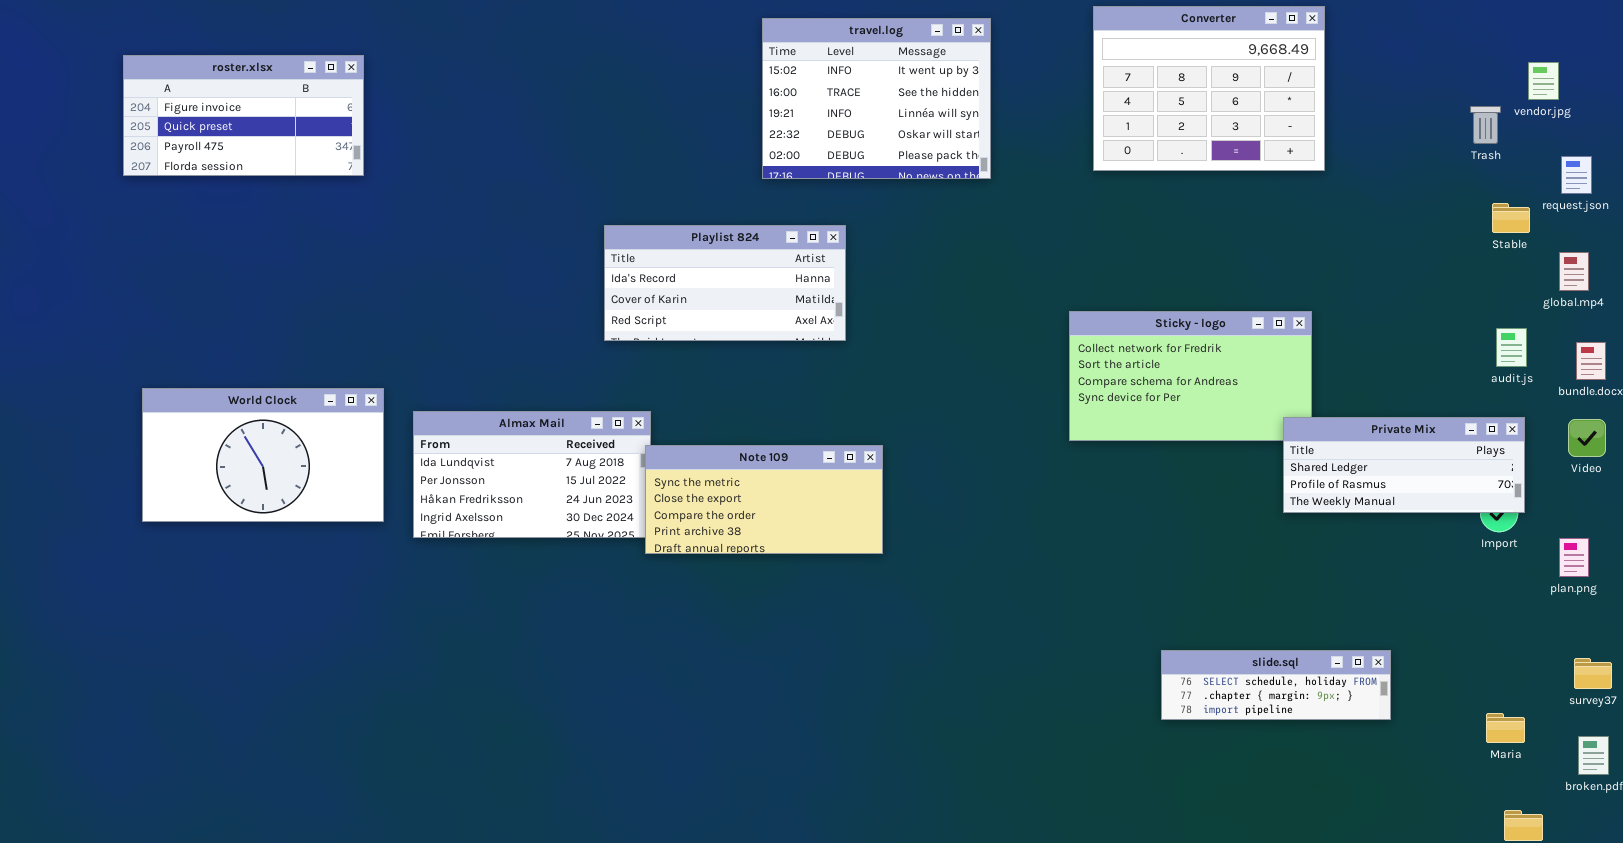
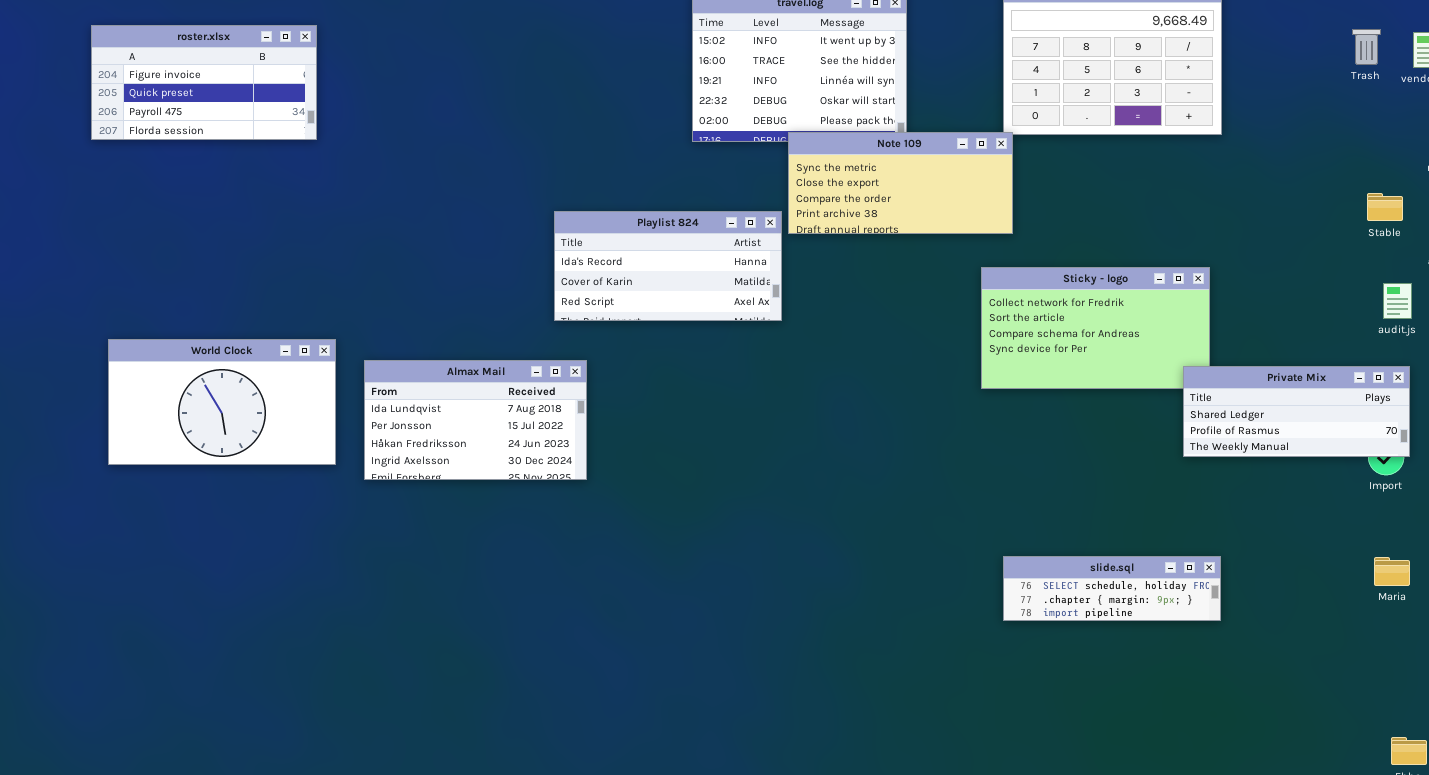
Trash: [1470,106,1501,144] -> [1352,29,1381,65], moved
Stable: [1492,203,1530,233] -> [1367,193,1403,221], moved
Playlist 824: [604,225,846,341] -> [554,211,782,321], moved
Note 109: [645,445,883,554] -> [788,132,1013,234], moved
slide.sql: [1161,650,1391,720] -> [1003,556,1221,621], moved
Maria: [1486,713,1525,743] -> [1374,557,1410,586], moved

